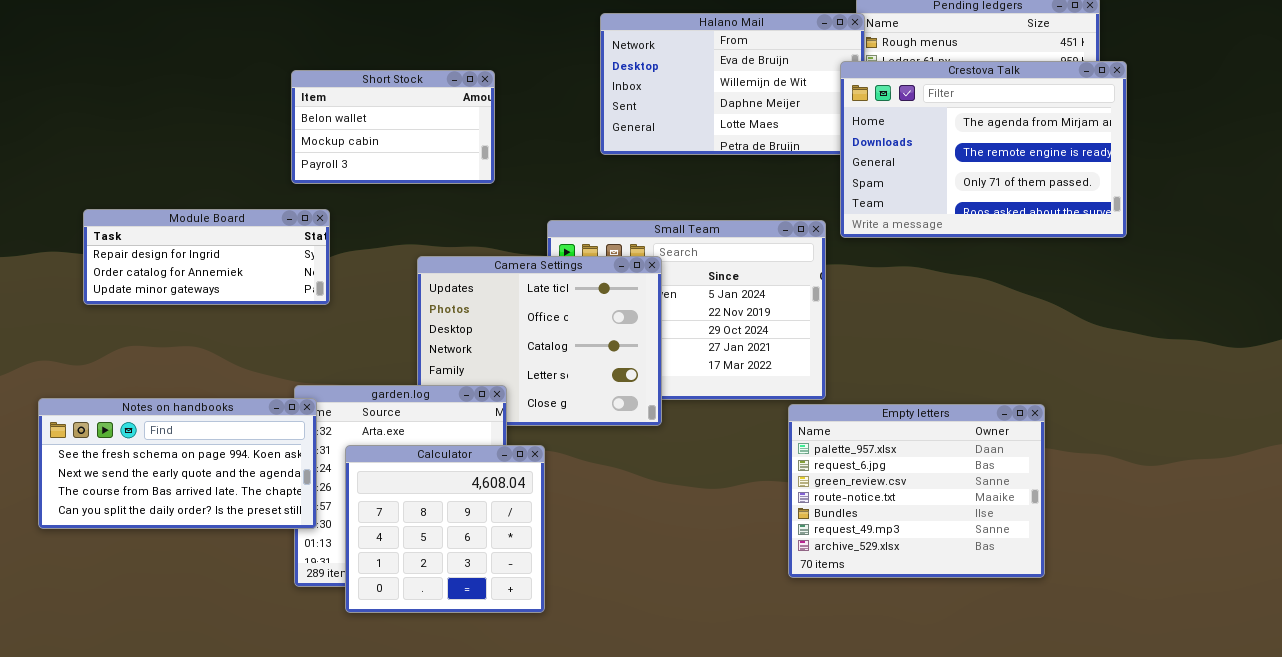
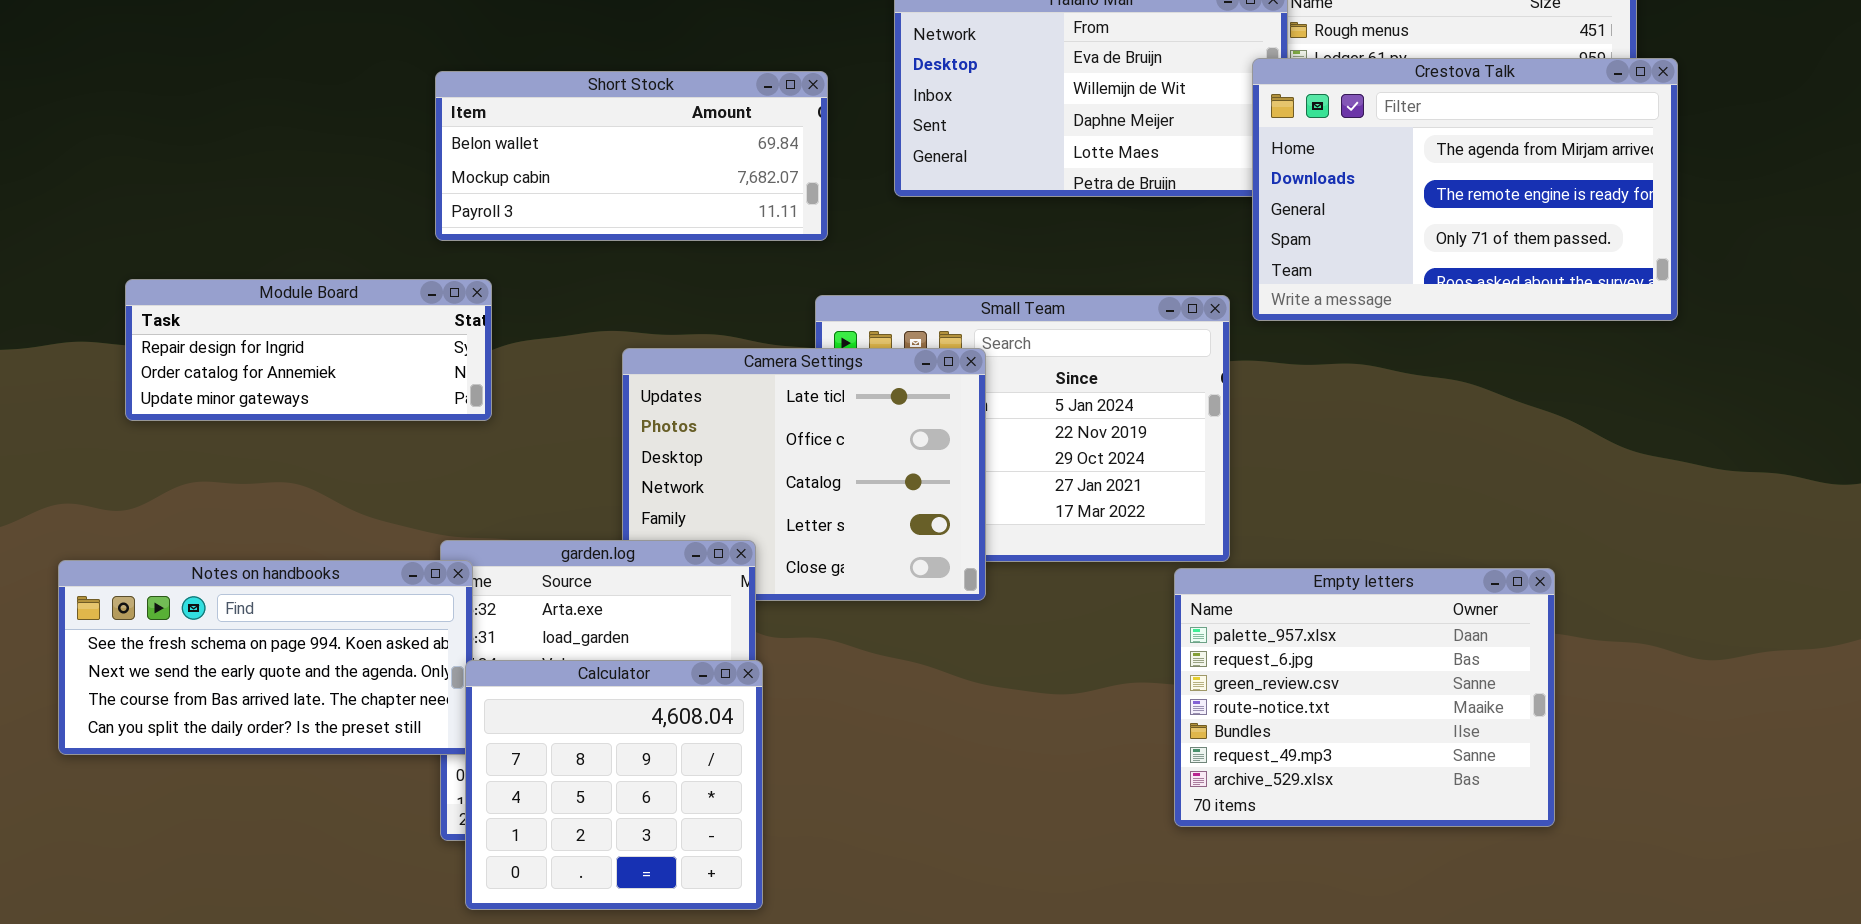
Short Stock: [291,70,495,184] -> [435,71,828,241], resized
Calculator: [345,445,545,613] -> [465,660,763,910], moved

